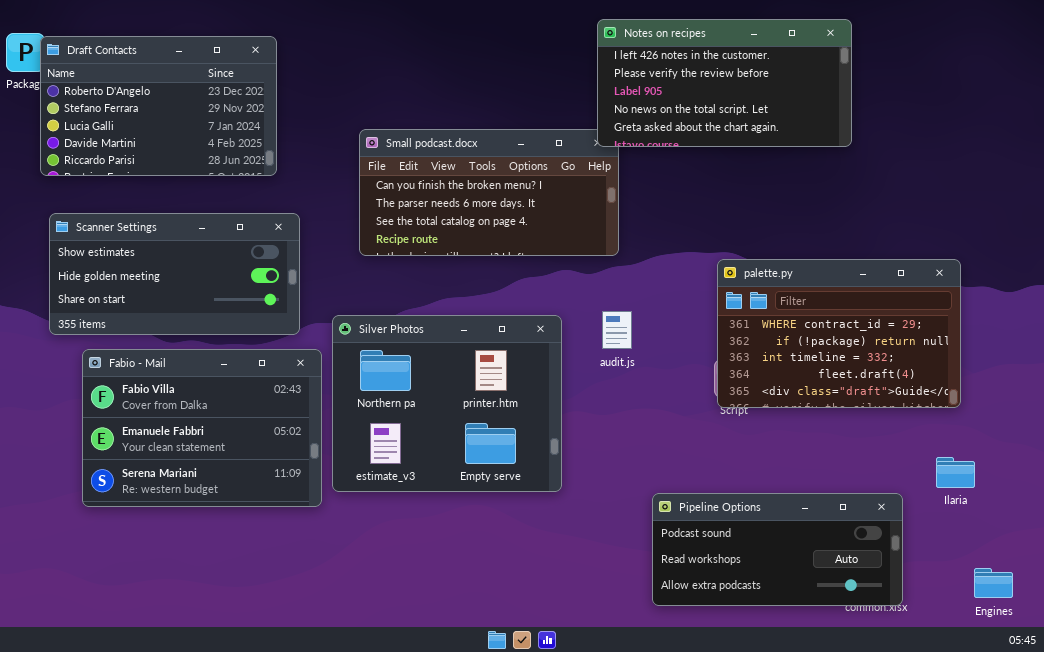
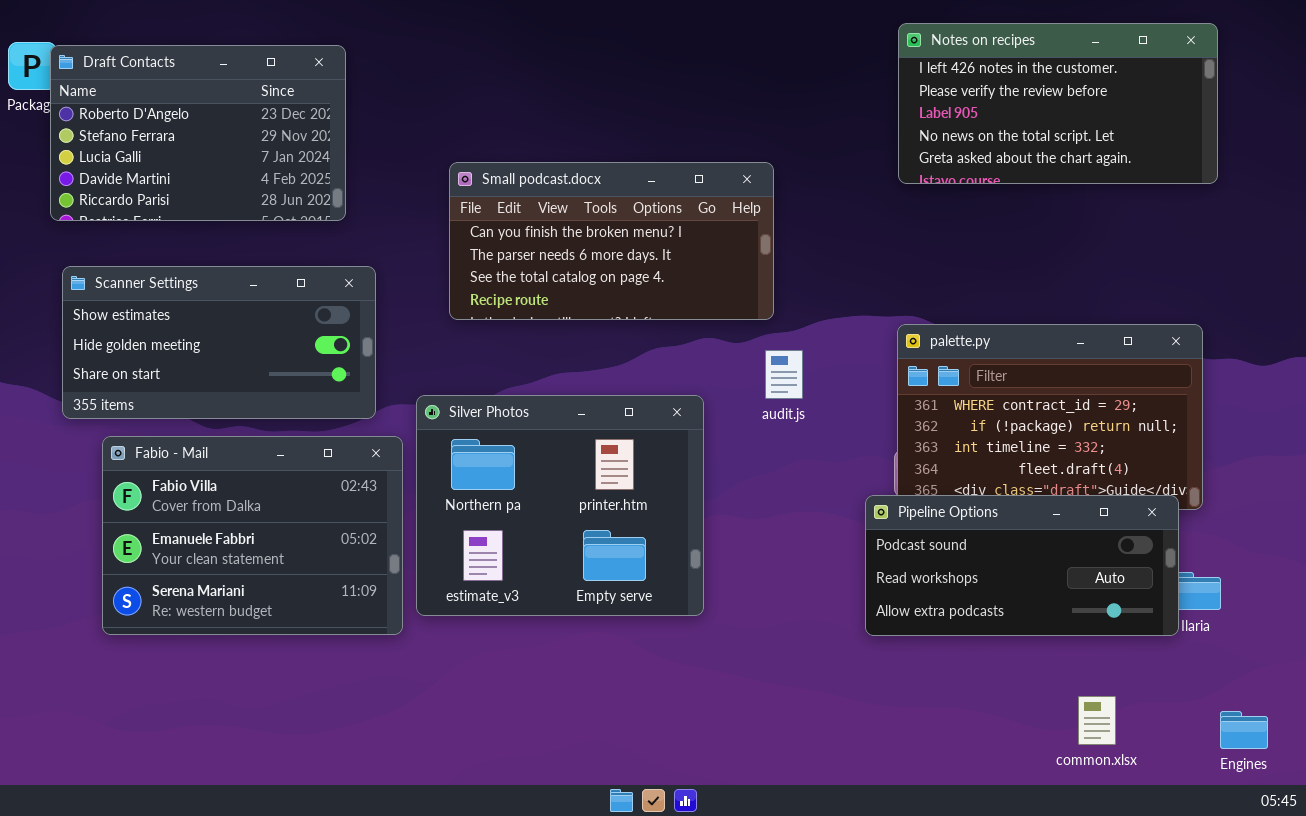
Notes on recipes: [597,19,852,147] -> [898,23,1218,184], moved
audit.js: [602,311,632,349] -> [765,350,803,399], moved
Pipeline Options: [652,493,903,606] -> [865,495,1179,636], moved

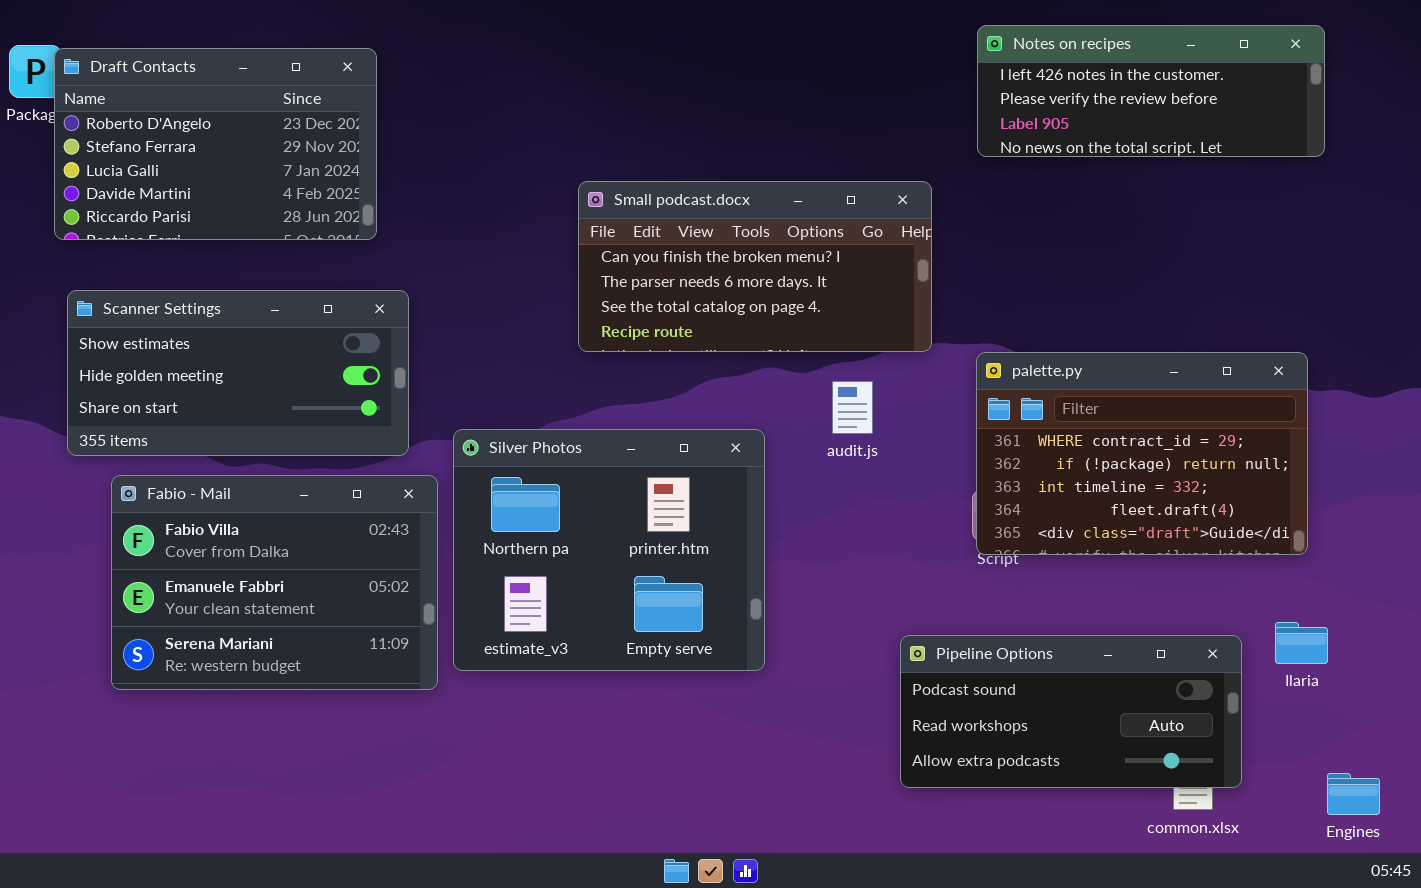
Notes on recipes: [898,23,1218,184] -> [977,25,1325,157], resized
Small podcast.docx: [449,162,774,320] -> [578,181,932,352], moved
Pipeline Options: [865,495,1179,636] -> [900,635,1242,788], moved

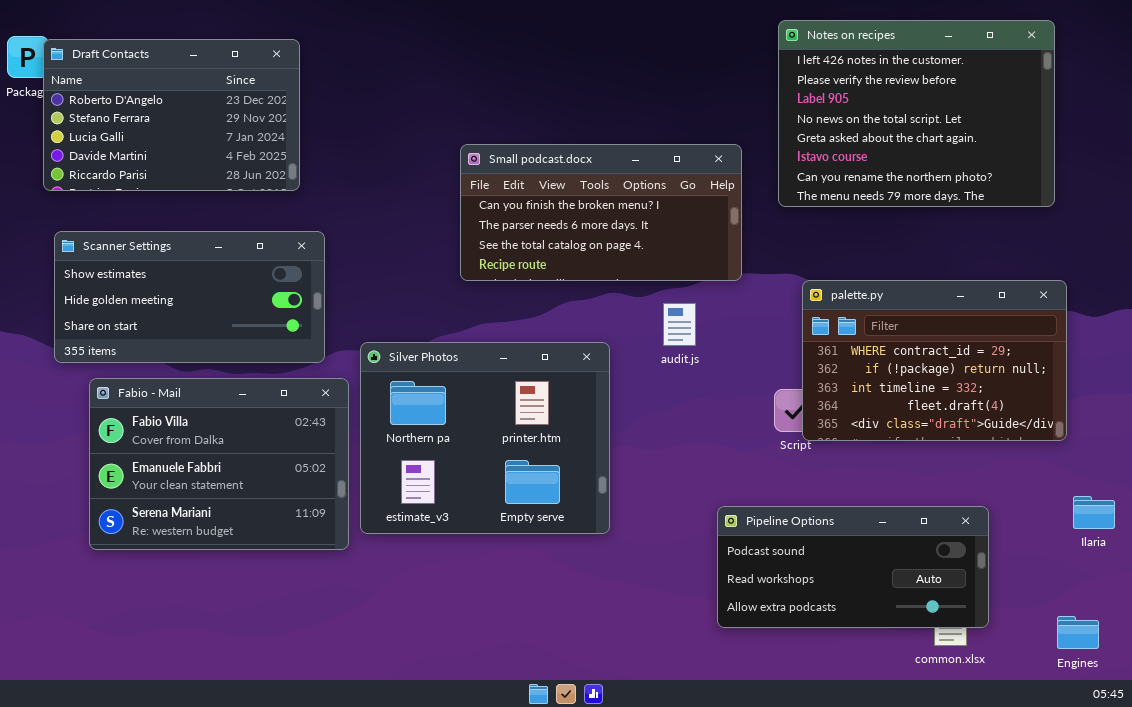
Notes on recipes: [977,25,1325,157] -> [778,20,1055,207], resized
palette.py: [976,352,1308,555] -> [802,280,1067,441], moved
Ilaria: [1275,622,1328,664] -> [1073,496,1115,529], moved

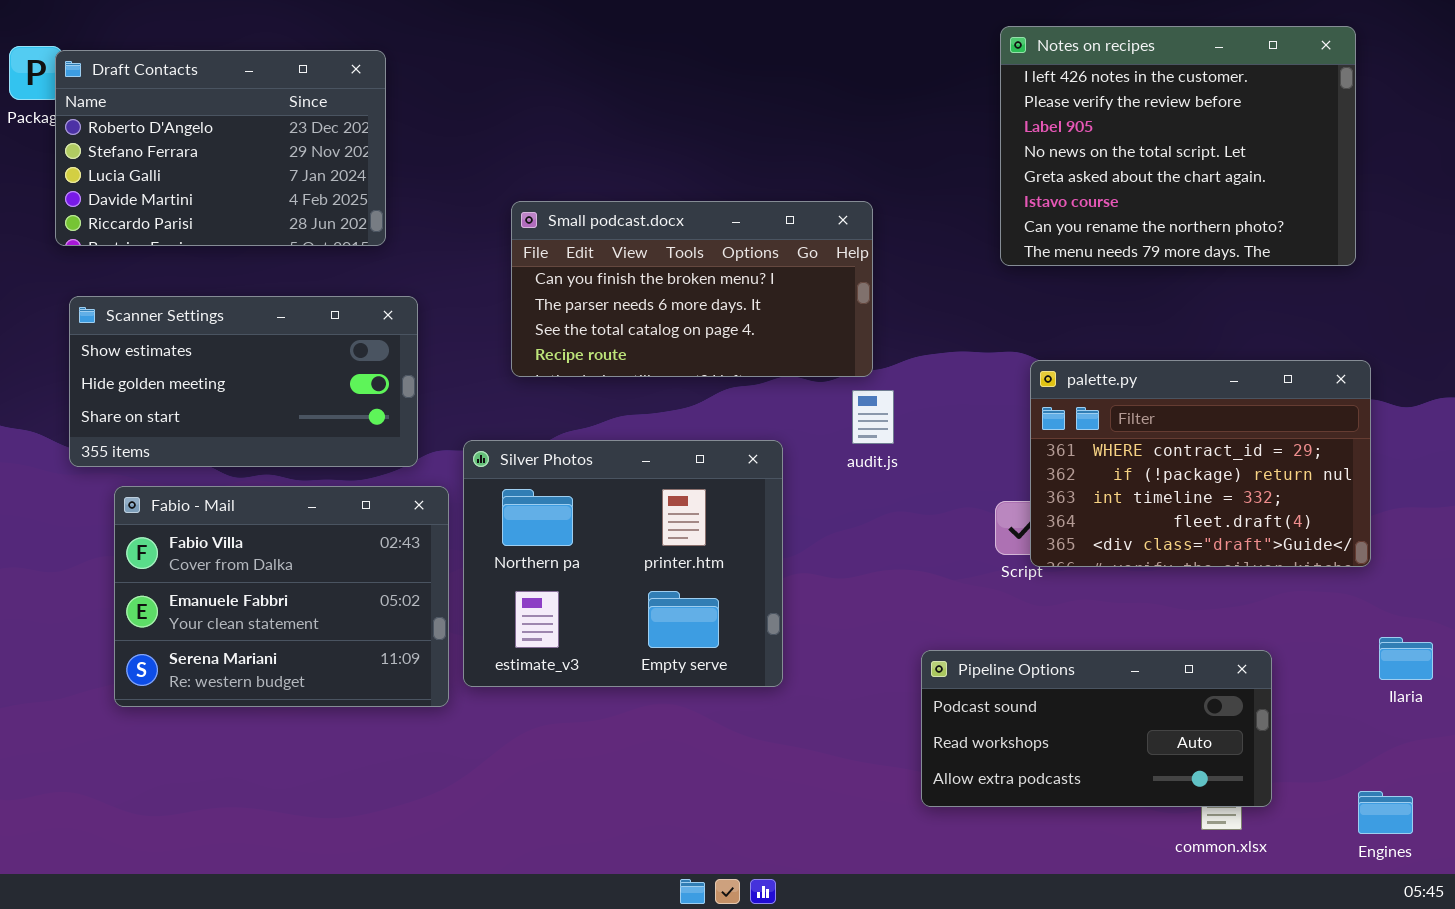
Small podcast.docx: [460,144,742,281] -> [511,201,873,377], moved

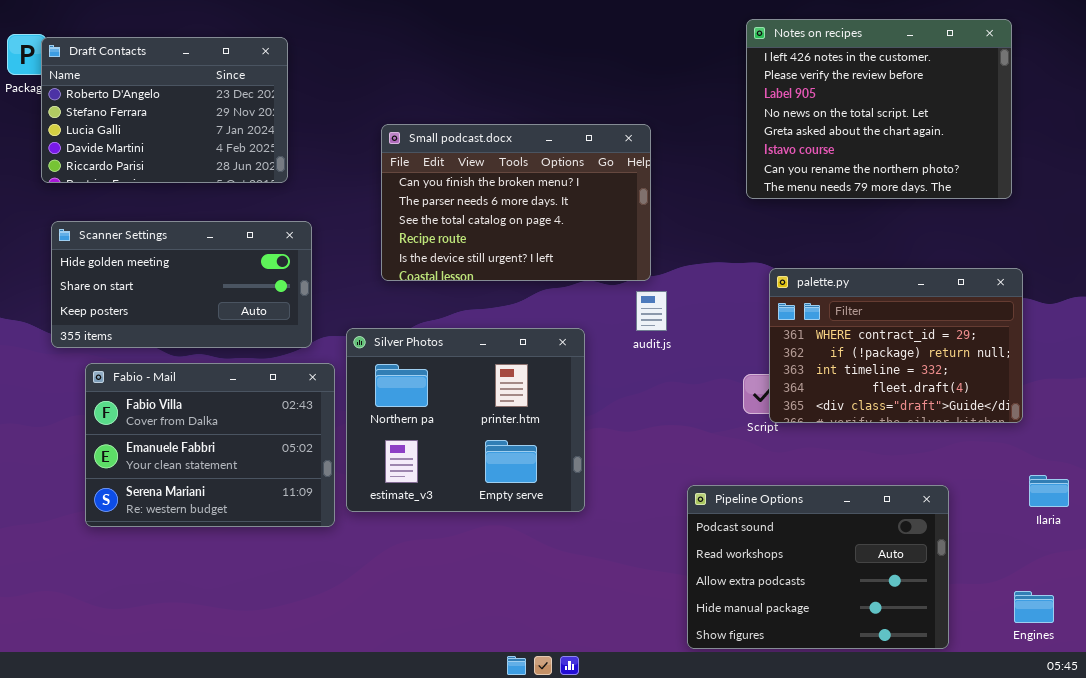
Small podcast.docx: [511,201,873,377] -> [381,124,651,281], resized
Scanner Settings: [69,296,418,467] -> [51,221,312,348], scrolled down 1 row
Pipeline Options: [921,650,1272,807] -> [687,485,949,649], resized

